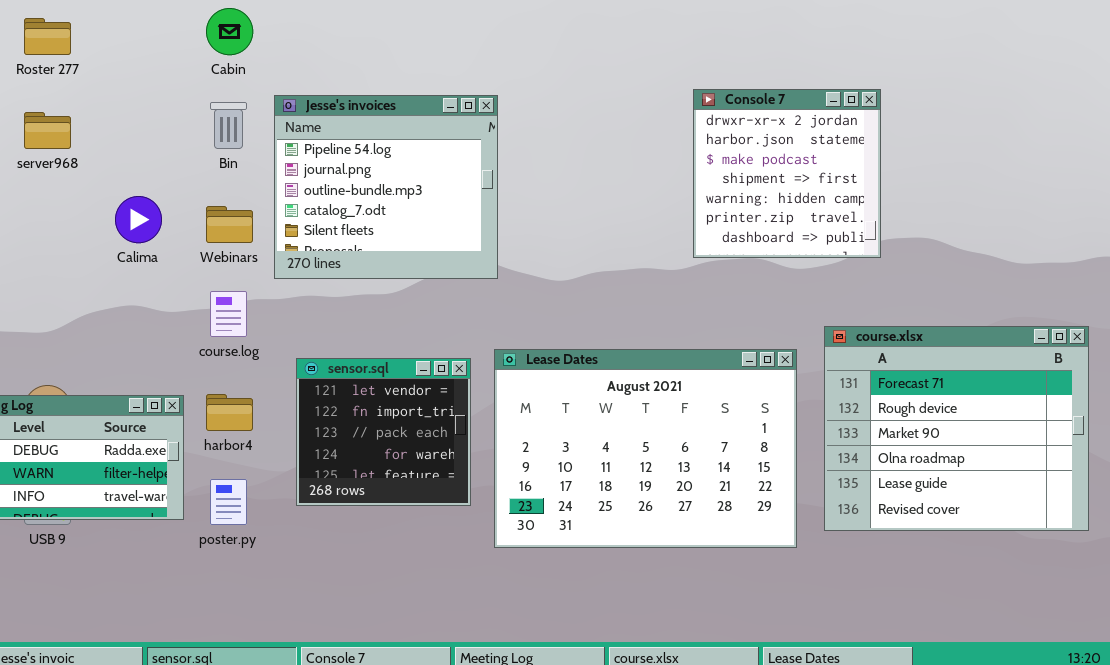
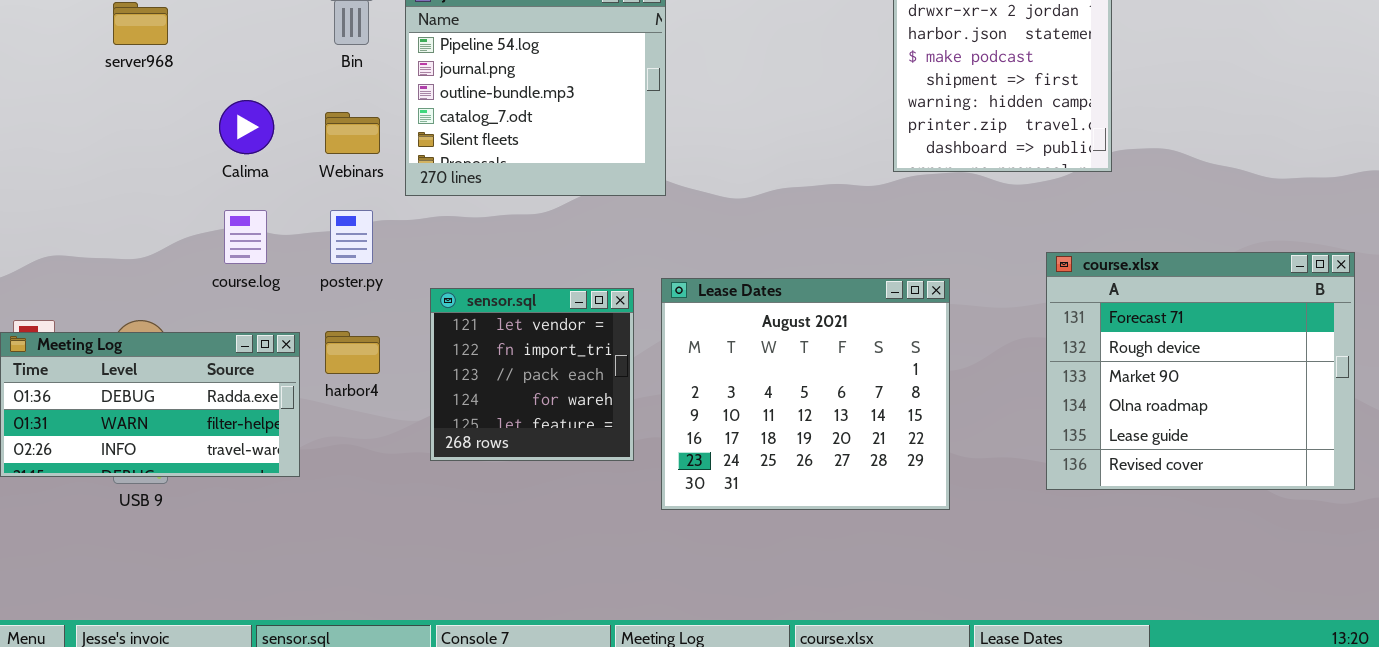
course.log: [210,291,247,337] -> [224,210,267,264], moved
Lease Dates: [494,349,797,548] -> [661,278,950,510], resized
poster.py: [210,479,247,525] -> [330,210,373,264], moved

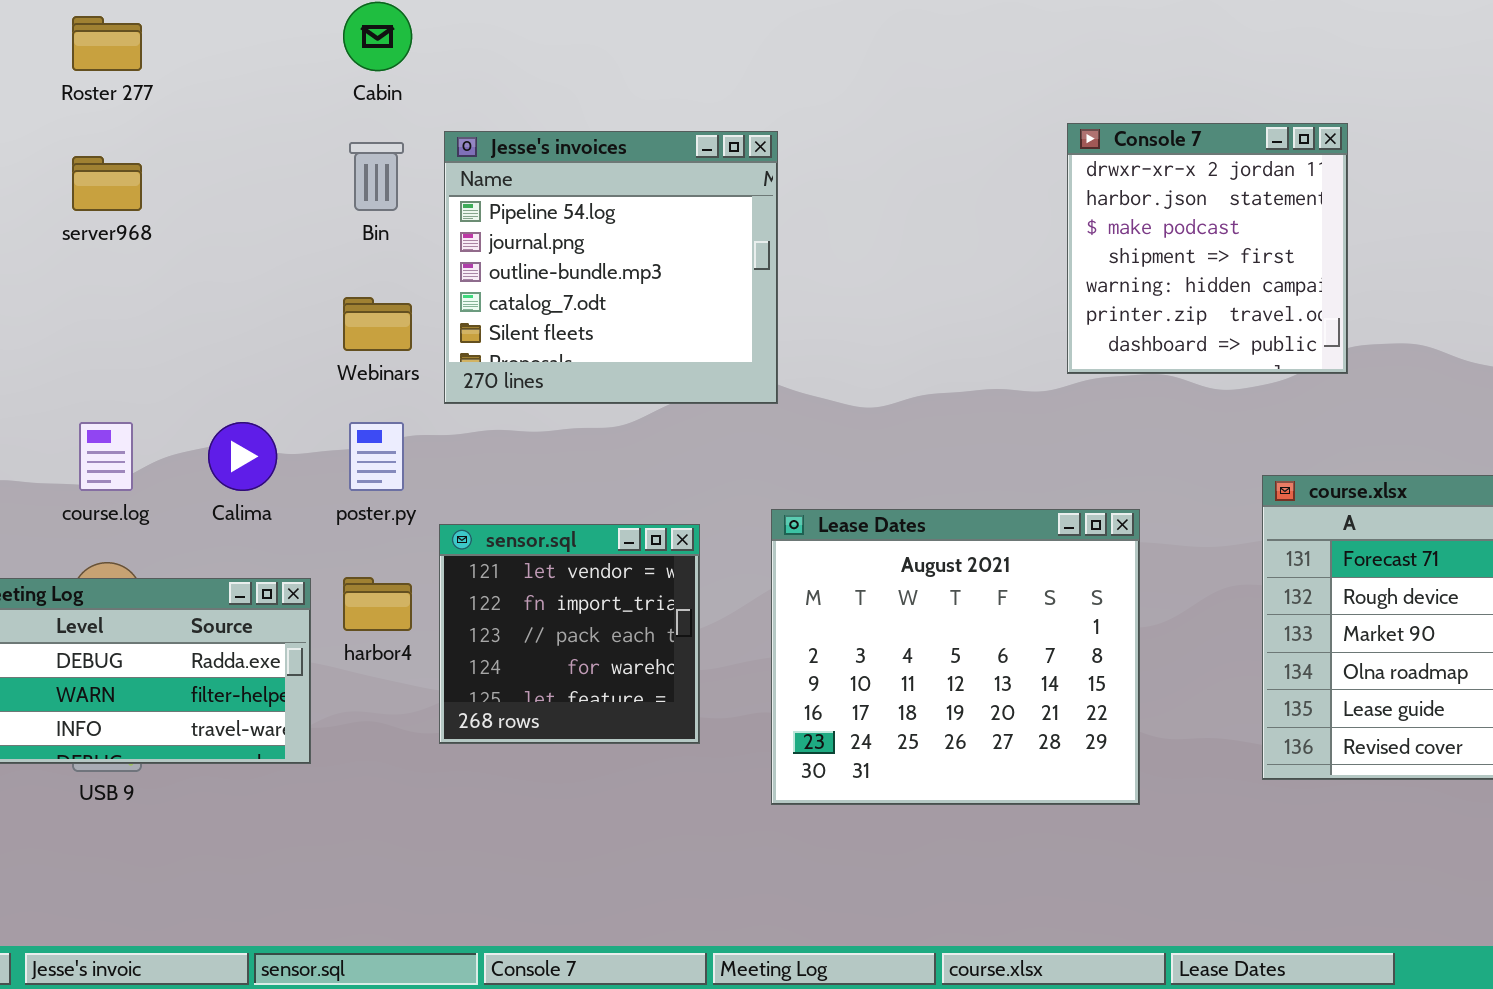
Calima: [219,100,274,154] -> [208,422,277,491], moved
course.log: [224,210,267,264] -> [79,422,133,491], moved
sensor.sql: [430,288,634,461] -> [439,524,700,744], moved

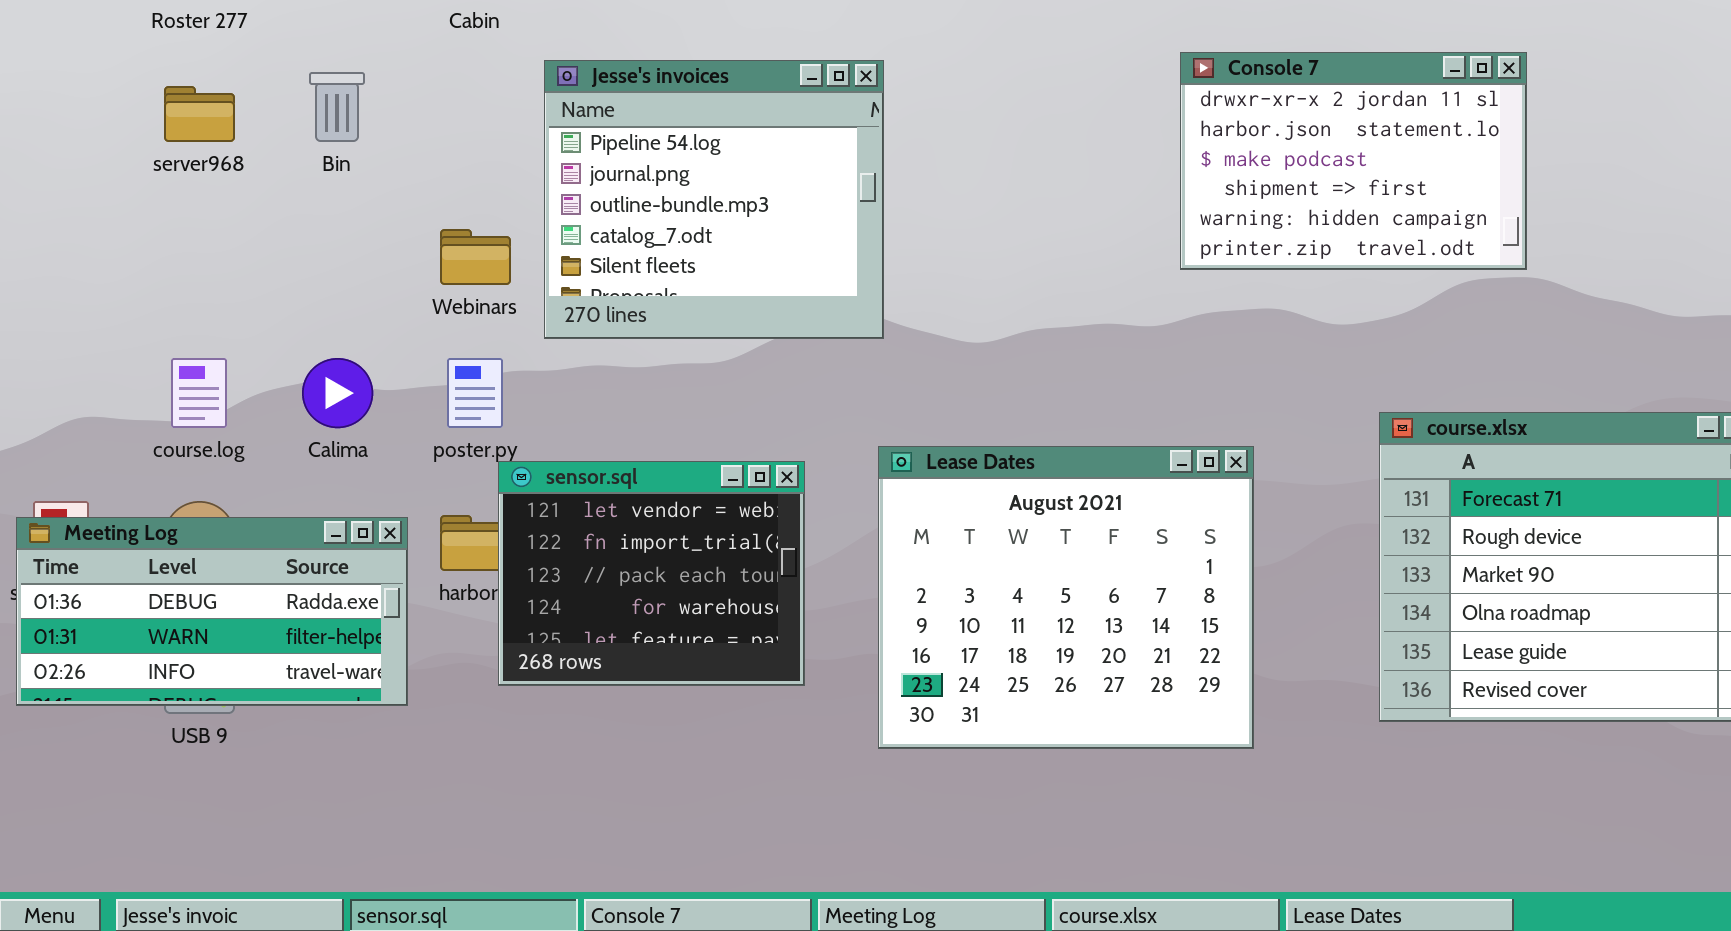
Console 7: [1067,123,1348,374] -> [1180,52,1527,270], resized
Bin: [349,142,404,211] -> [309,72,365,142], moved
sensor.sql: [439,524,700,744] -> [498,461,805,686], resized

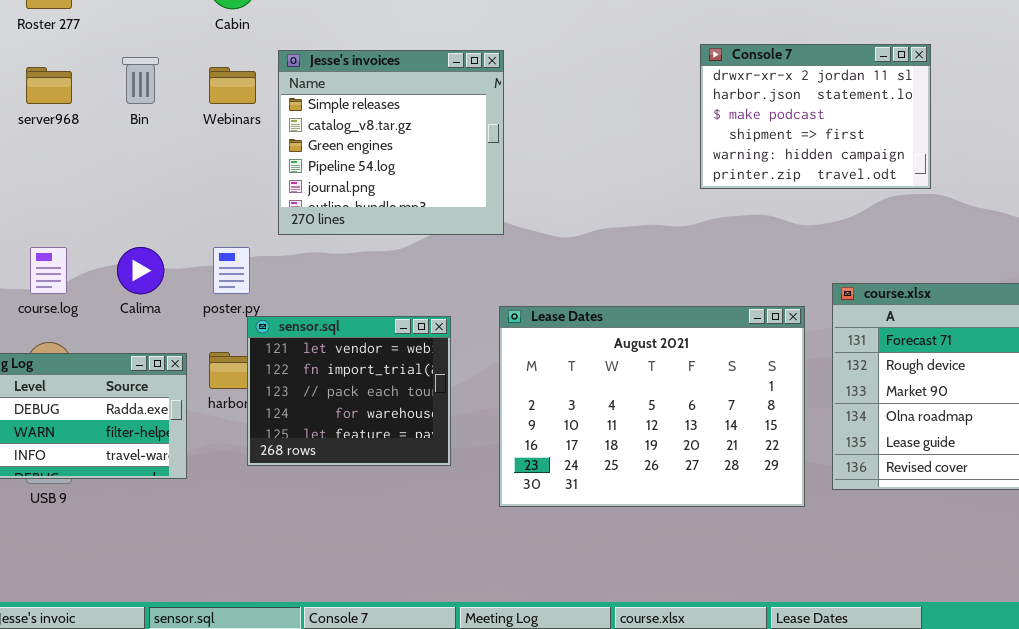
Jesse's invoices: [544,60,884,339] -> [278,50,504,235], scrolled up 3 rows
Webinars: [440,229,511,285] -> [209,67,256,104], moved
Lease Dates: [878,446,1254,749] -> [499,306,805,507], resized

